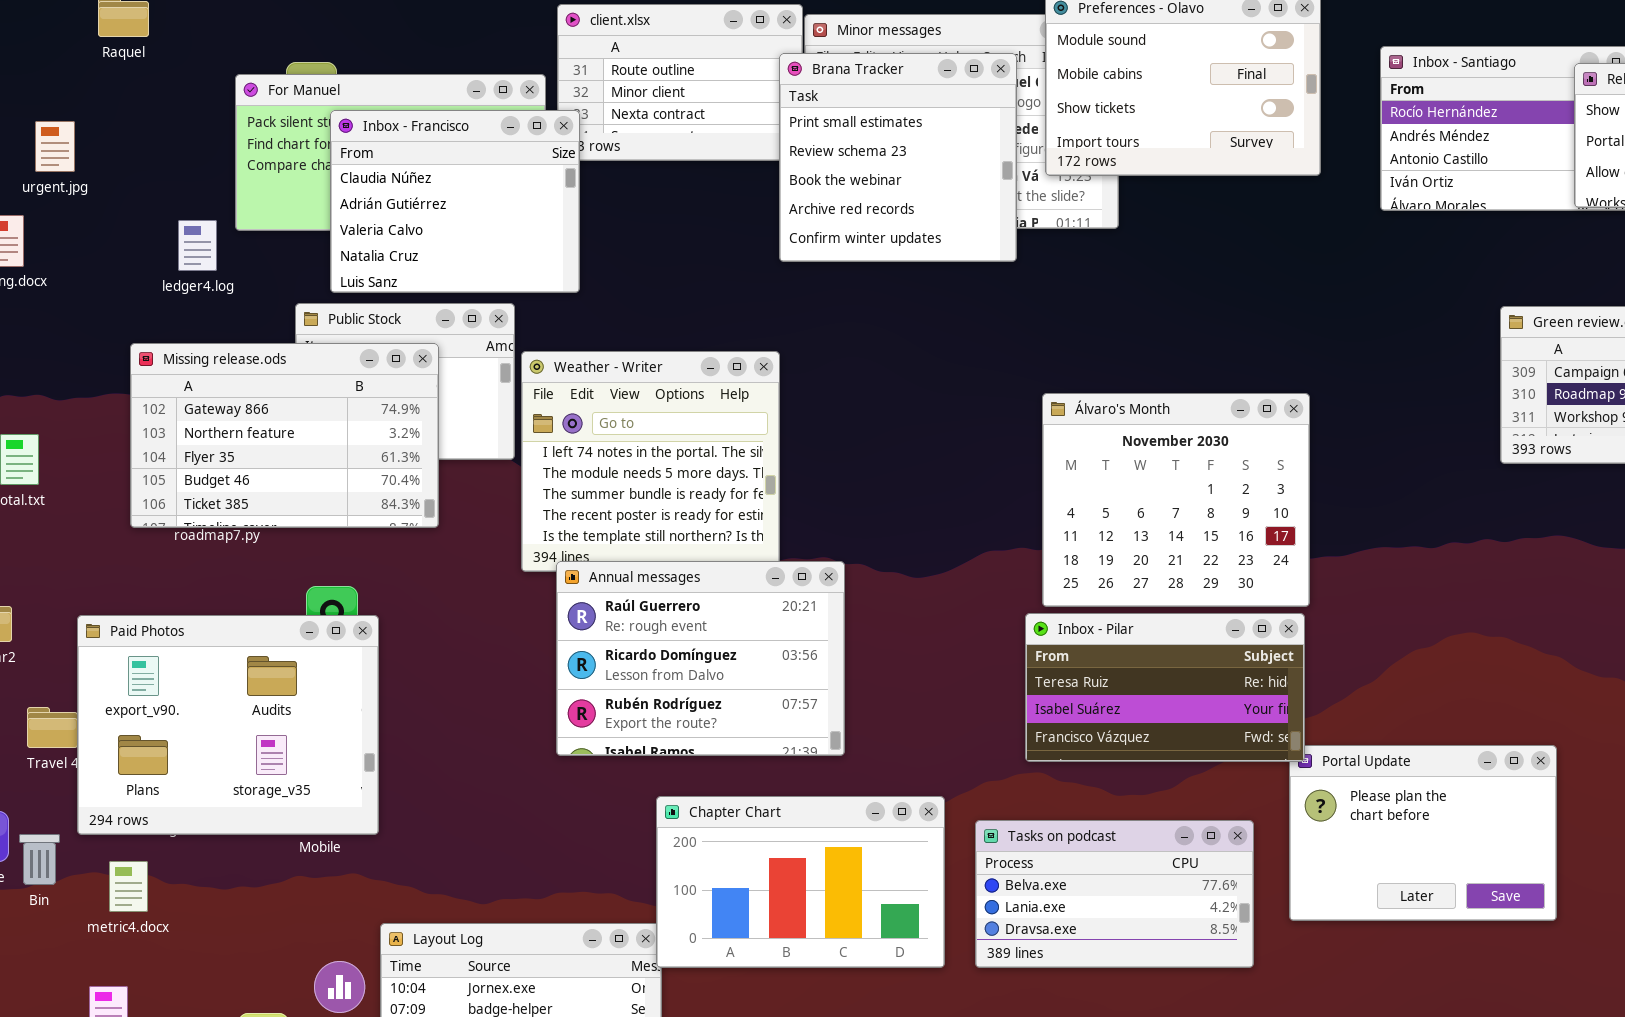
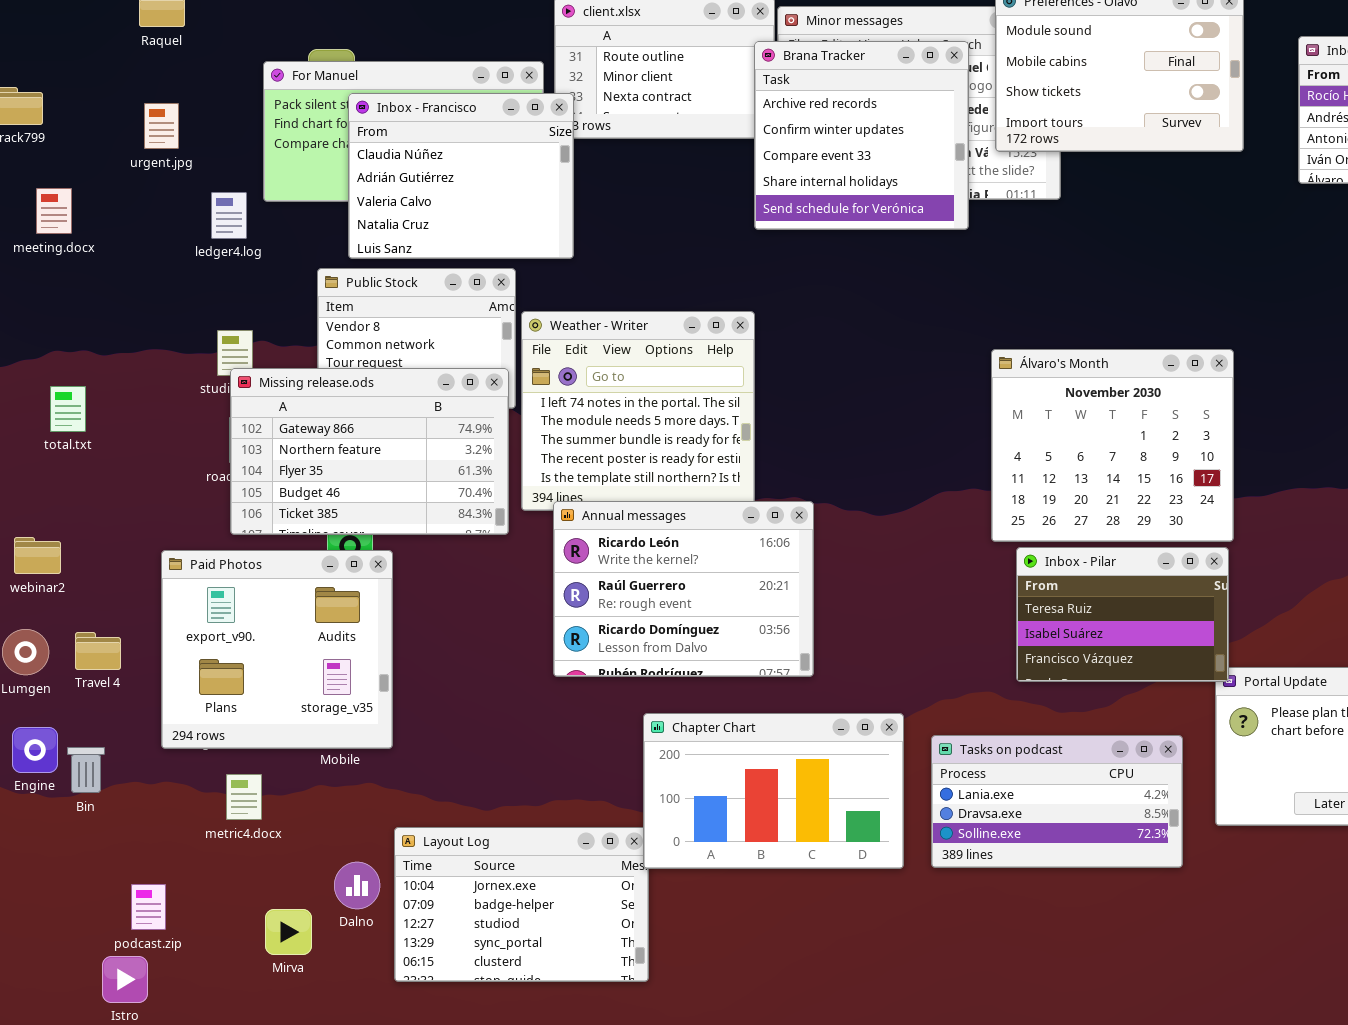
Brana Tracker: [779,53,1017,262] -> [754,41,969,230], scrolled down 3 rows
urgent.jpg: [35,121,75,172] -> [144,103,179,149], moved
Missing release.ods: [130,343,439,528] -> [230,368,509,535], moved
Annual messages: [556,561,845,756] -> [553,501,814,677], scrolled up 1 row
Inbox - Pilar: [1025,613,1305,762] -> [1016,547,1229,682], resized
Paid Photos: [77,615,379,835] -> [161,550,393,749], resized
Tasks on podcast: [975,820,1254,968] -> [931,735,1183,868], scrolled down 1 row
metric4.docx: [109,861,148,912] -> [226,774,262,820], moved

